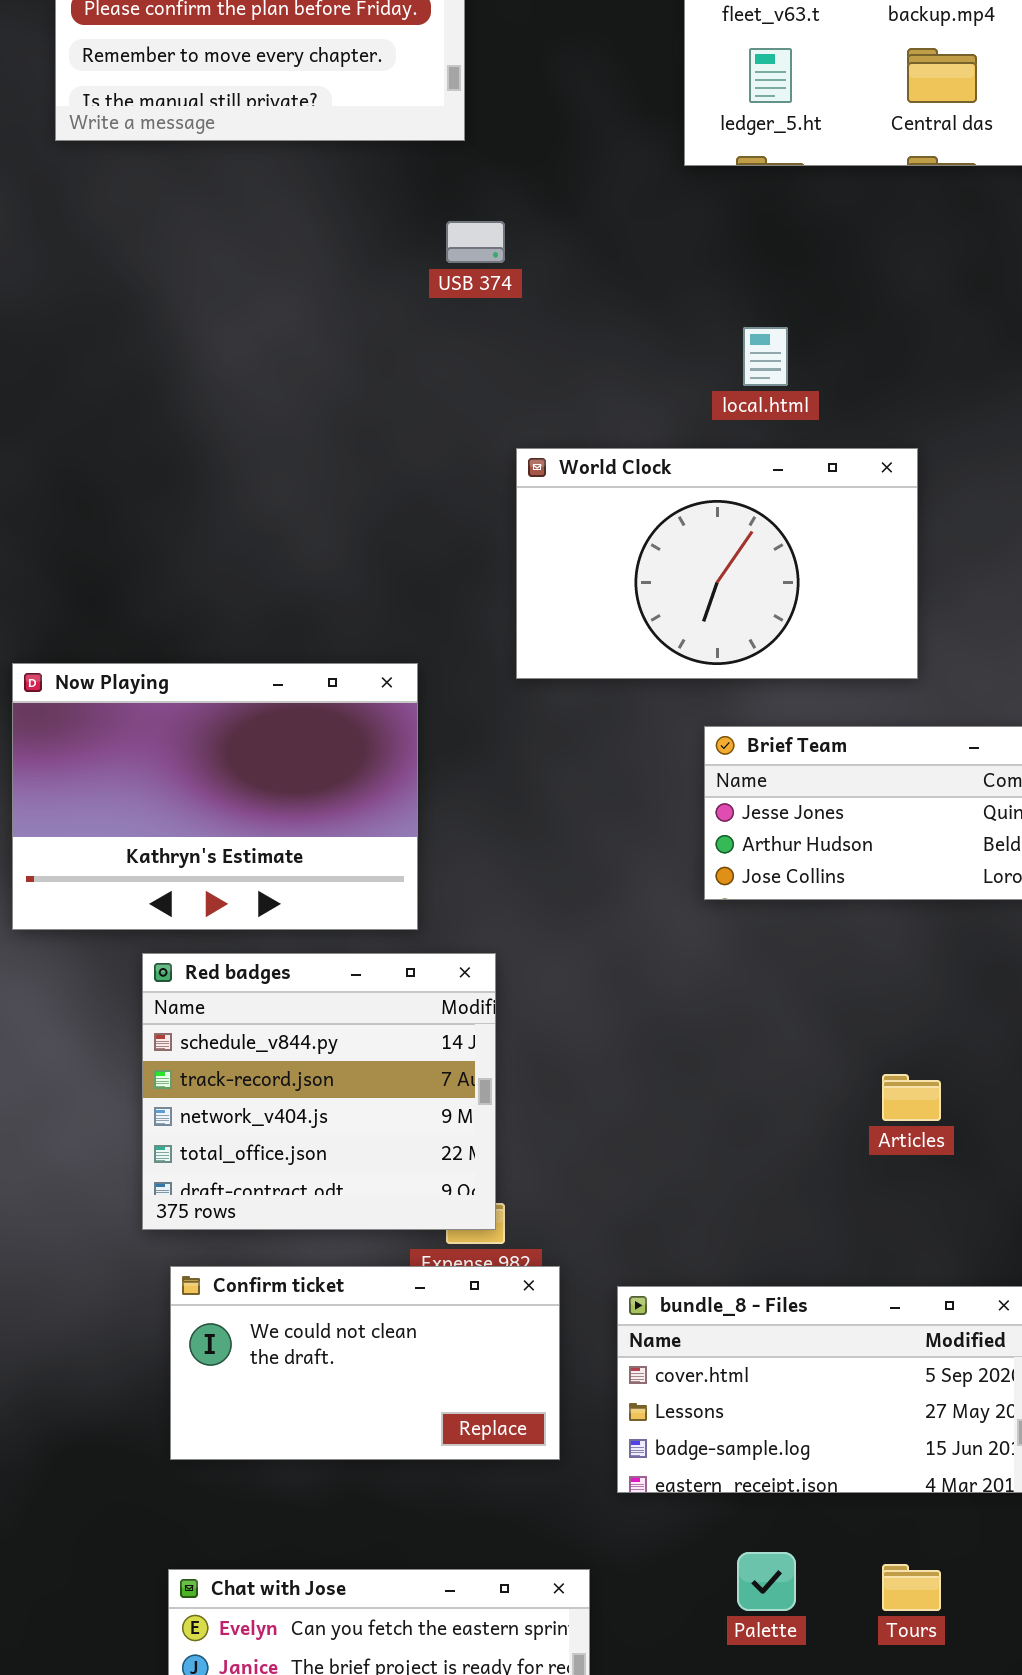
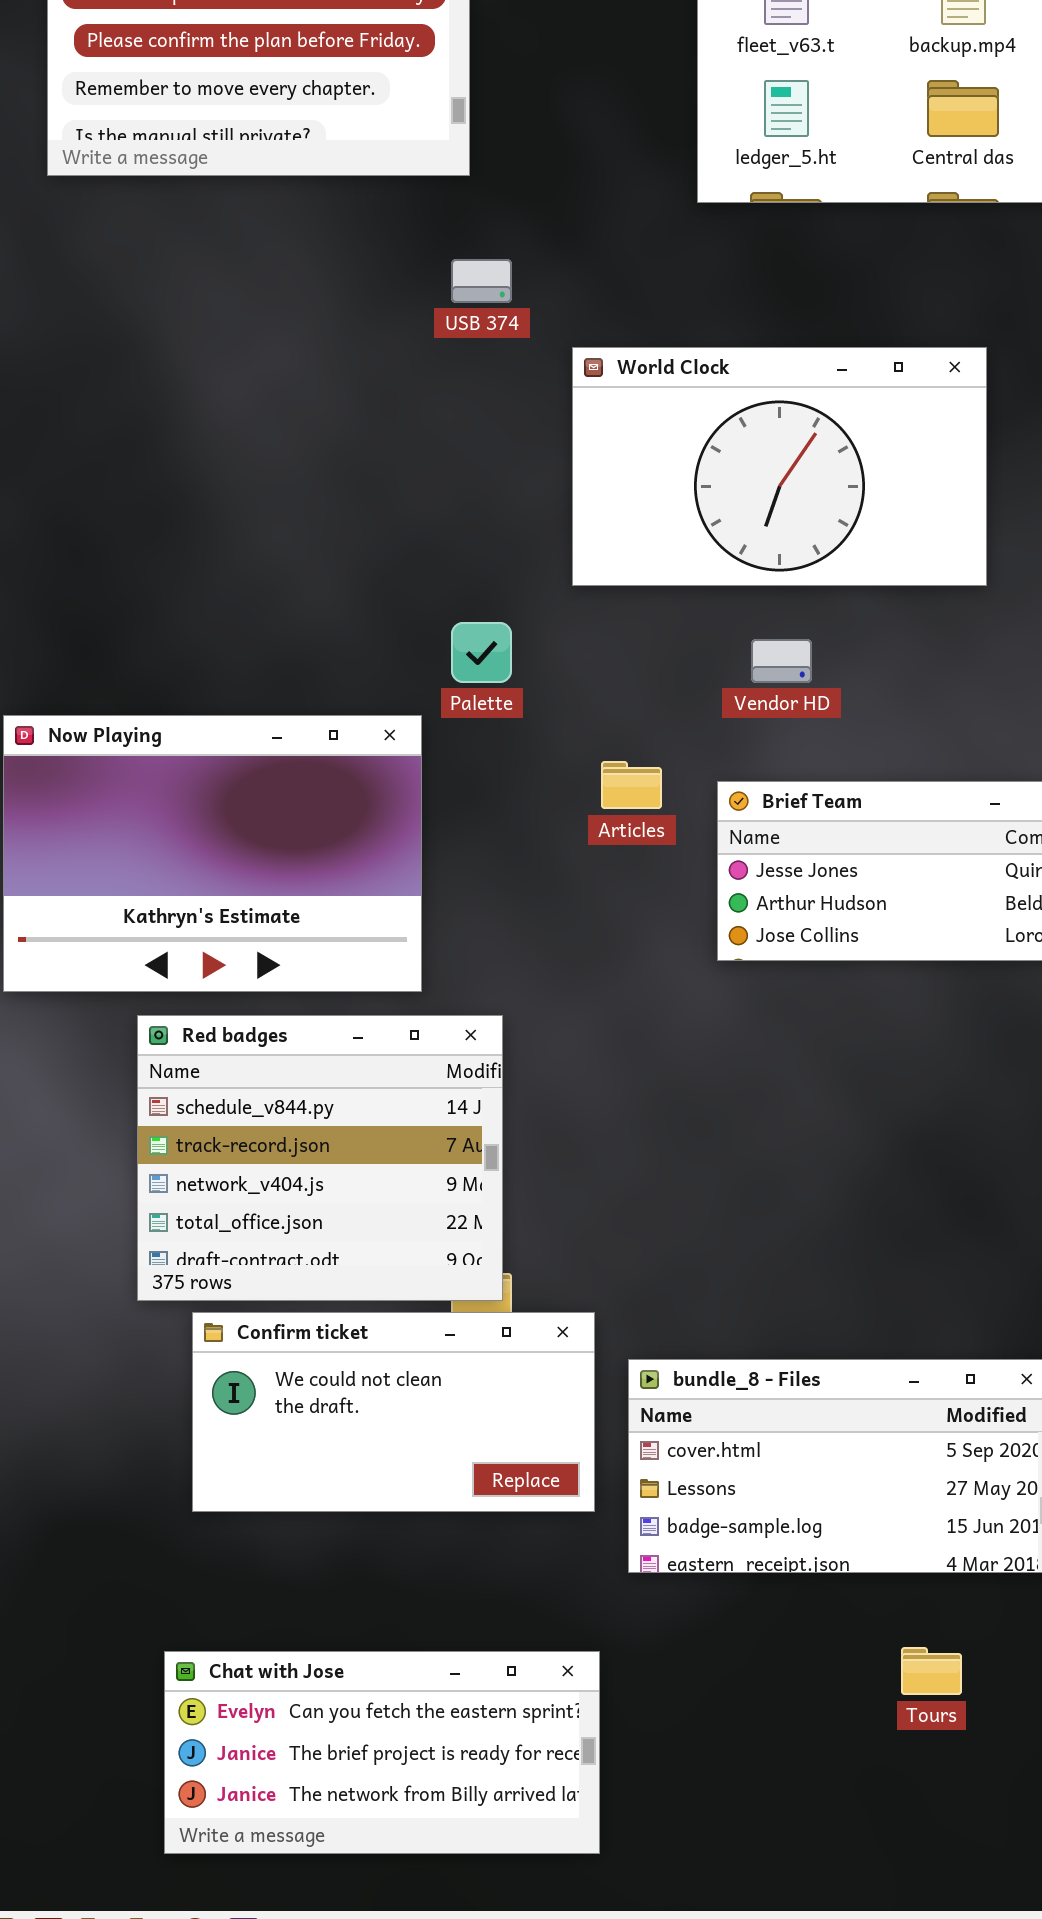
World Clock: [516,448,918,679] -> [572,347,987,586], moved
Articles: [882,1074,941,1121] -> [601,761,662,809], moved
Confirm ticket: [170,1266,560,1460] -> [192,1312,595,1512], moved
Palette: [737,1552,796,1611] -> [451,622,512,683], moved

